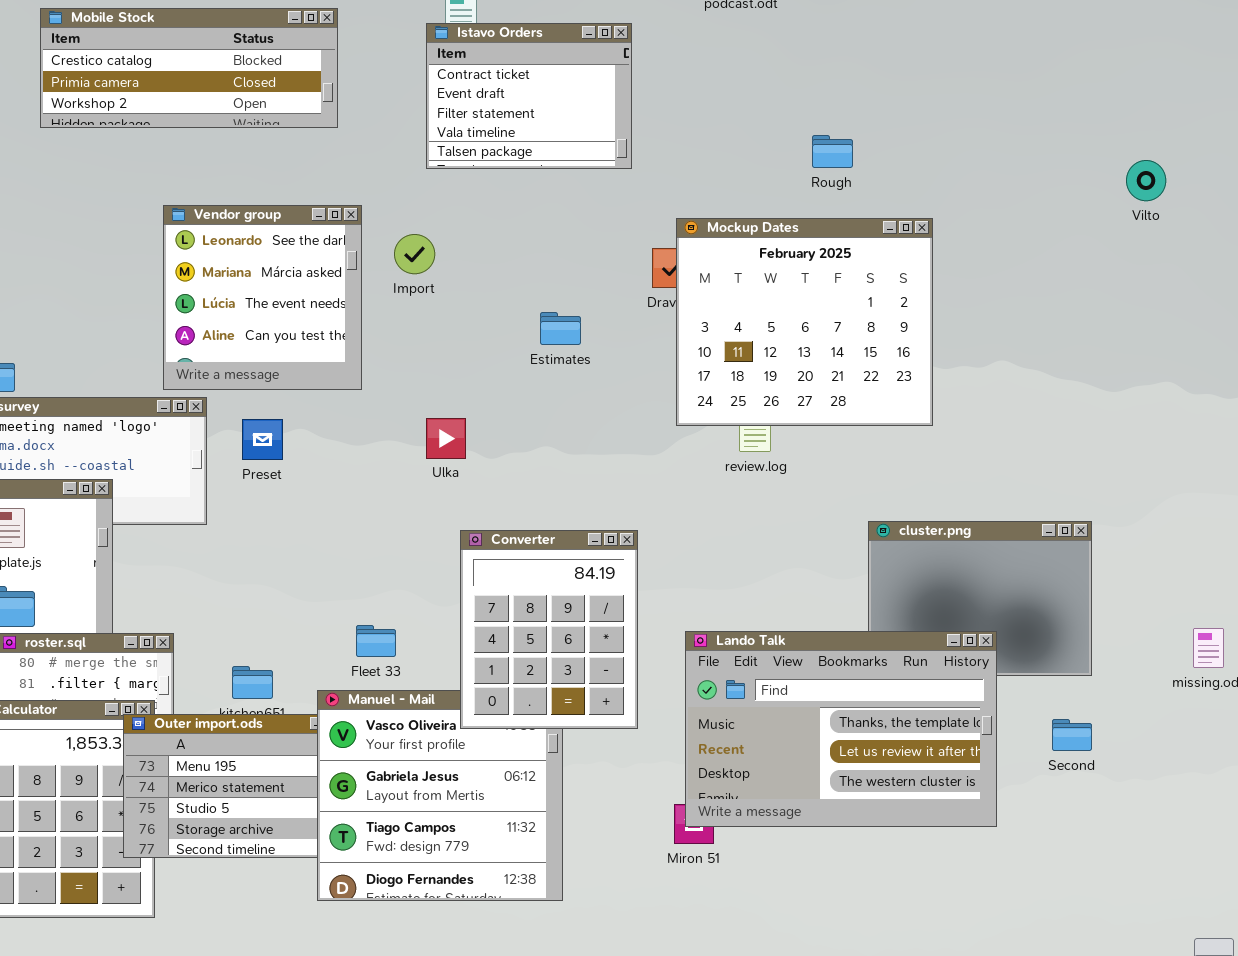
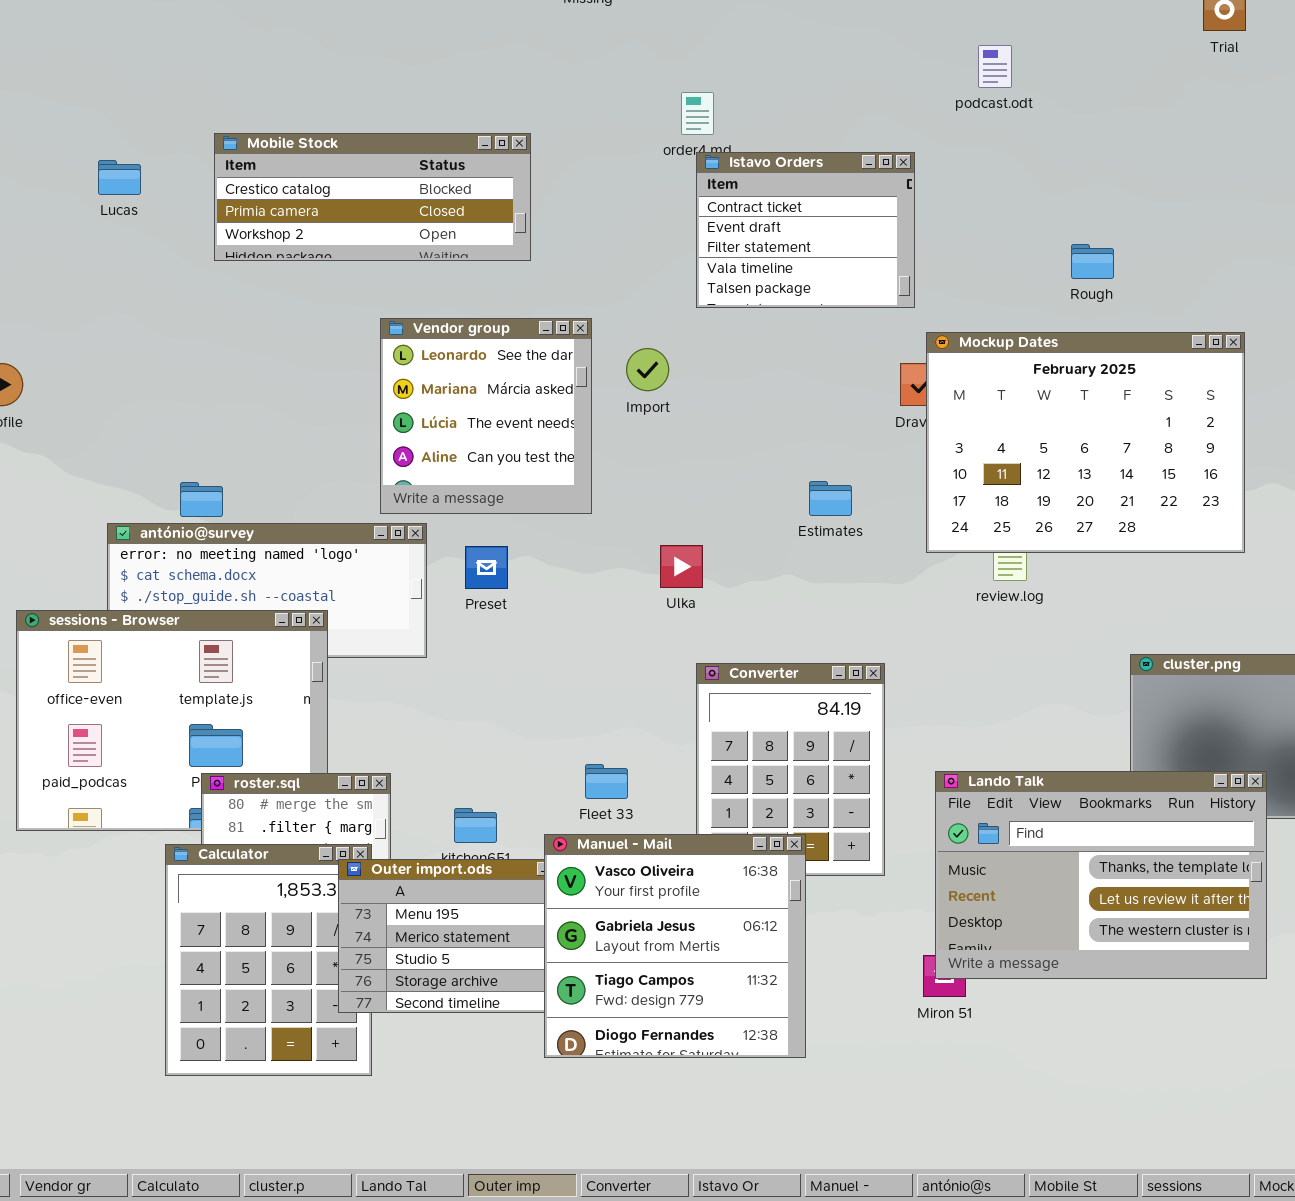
Mobile Stock: [40,8,338,128] -> [214,133,531,261], moved
Istavo Orders: [426,23,632,169] -> [696,152,915,308], moved
Mockup Dates: [676,218,933,426] -> [926,332,1245,553], resized
Estimates: [540,312,581,345] -> [809,481,852,516], moved
Manuel - Mail: [317,690,563,901] -> [544,834,806,1058], raised

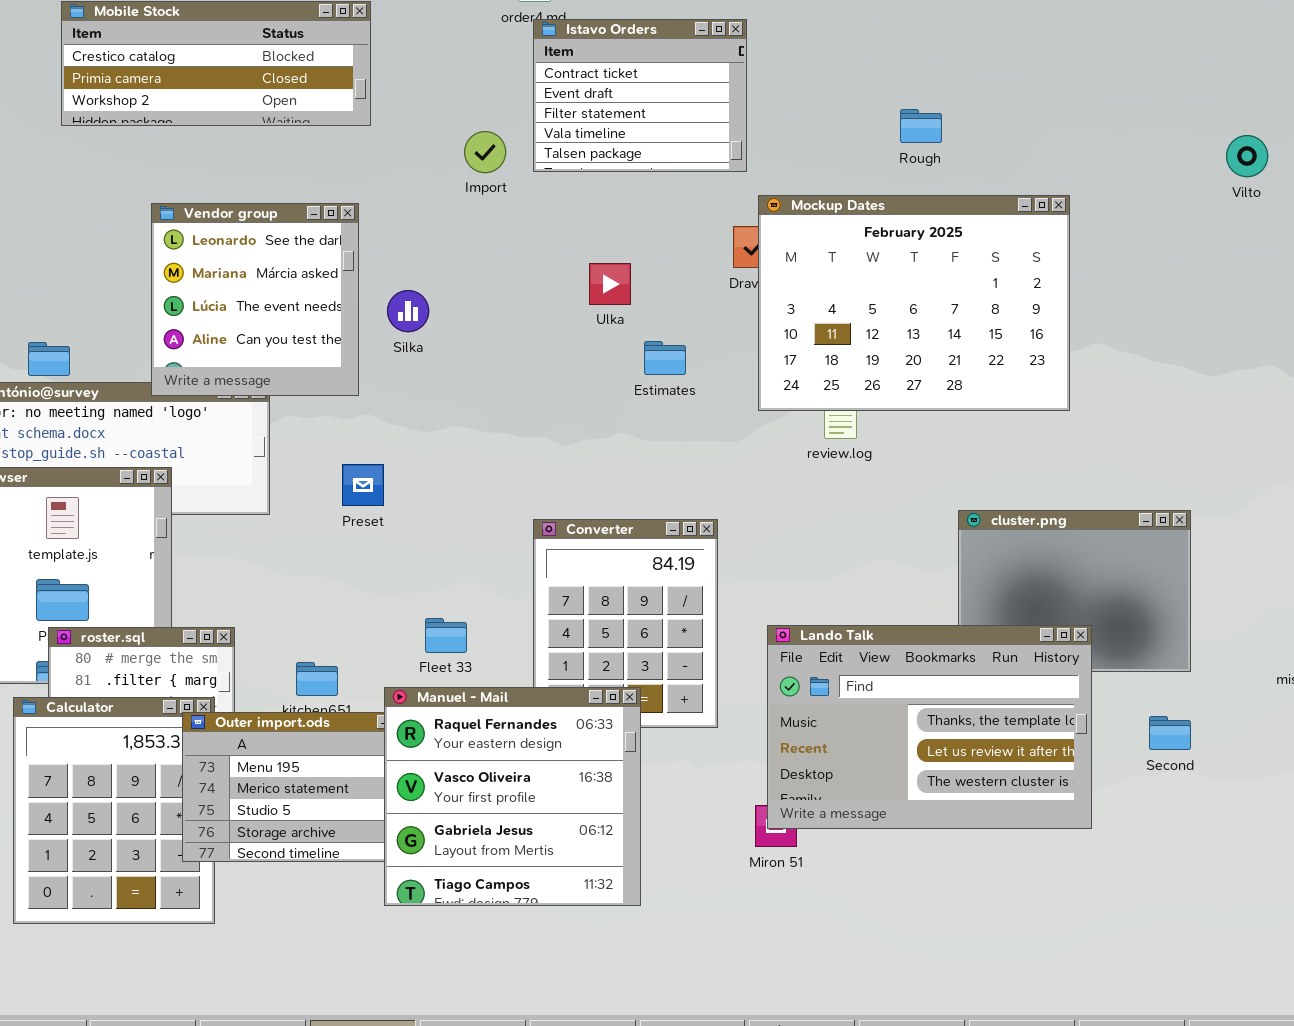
Vendor group: [380,318,592,514] -> [151,203,359,396], moved
Import: [626,348,669,391] -> [464,131,506,173], moved
Ulka: [660,545,703,588] -> [589,263,631,305], moved
Preset: [465,546,508,589] -> [342,464,384,506], moved
Manuel - Mail: [544,834,806,1058] -> [384,687,641,906], scrolled up 1 row

